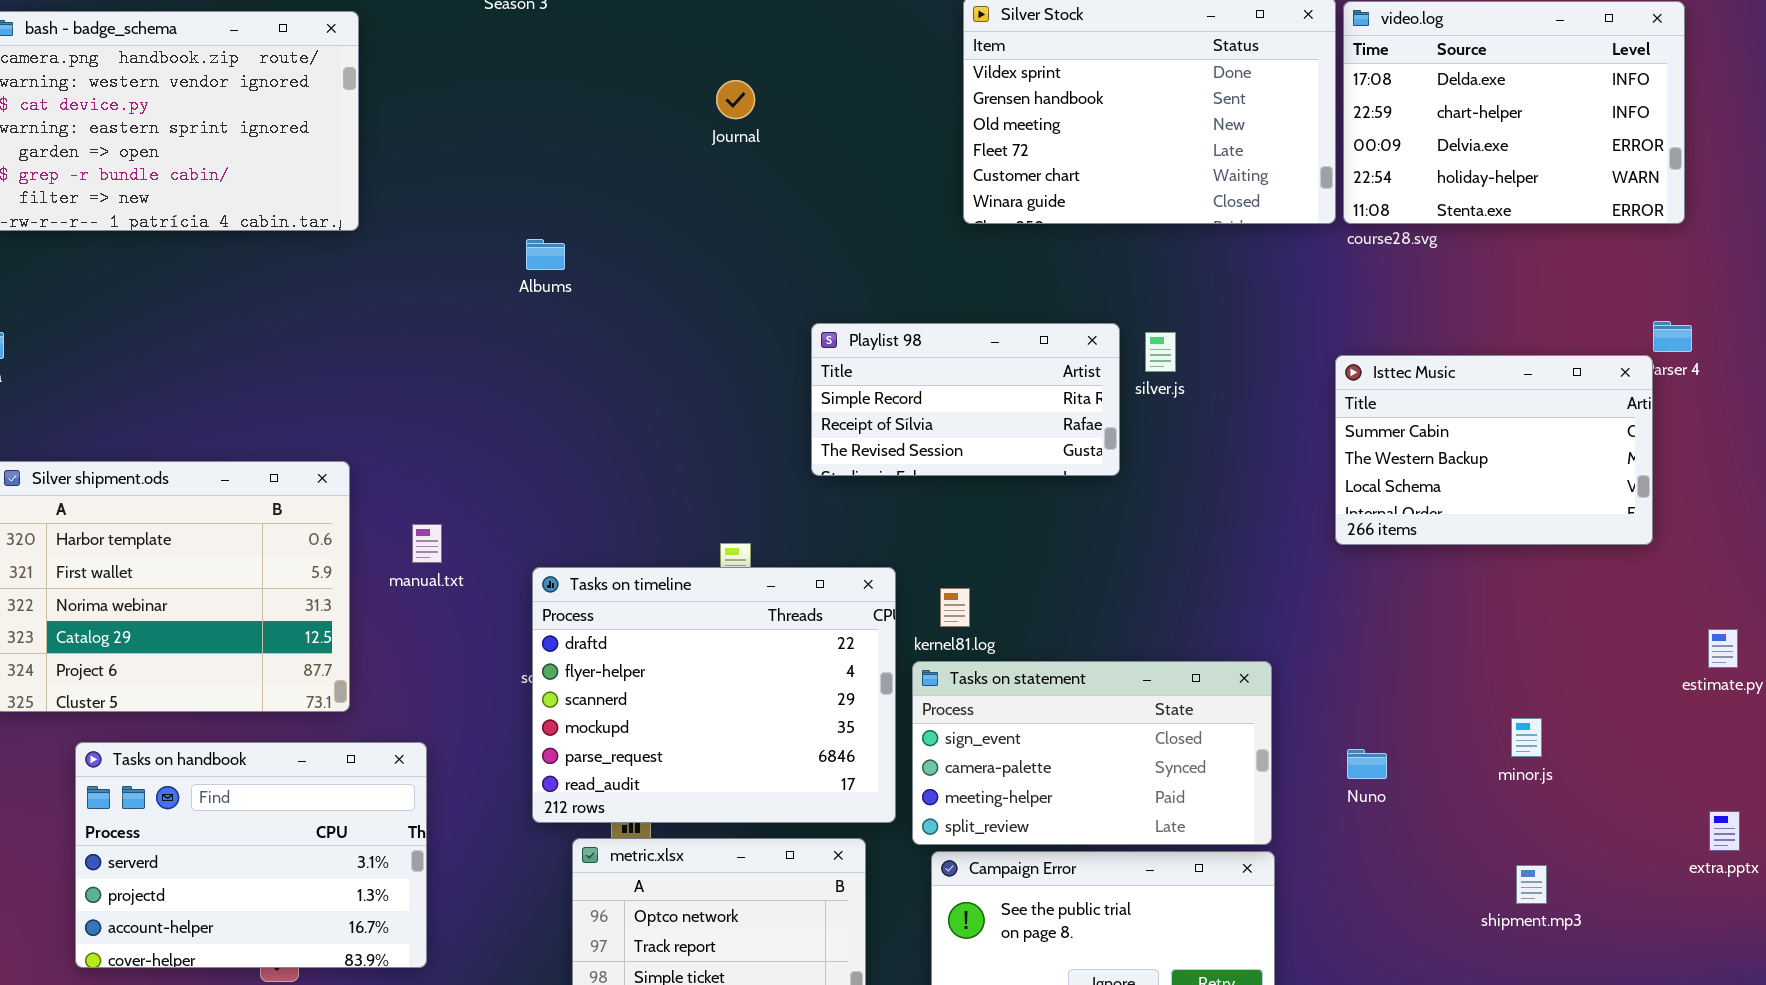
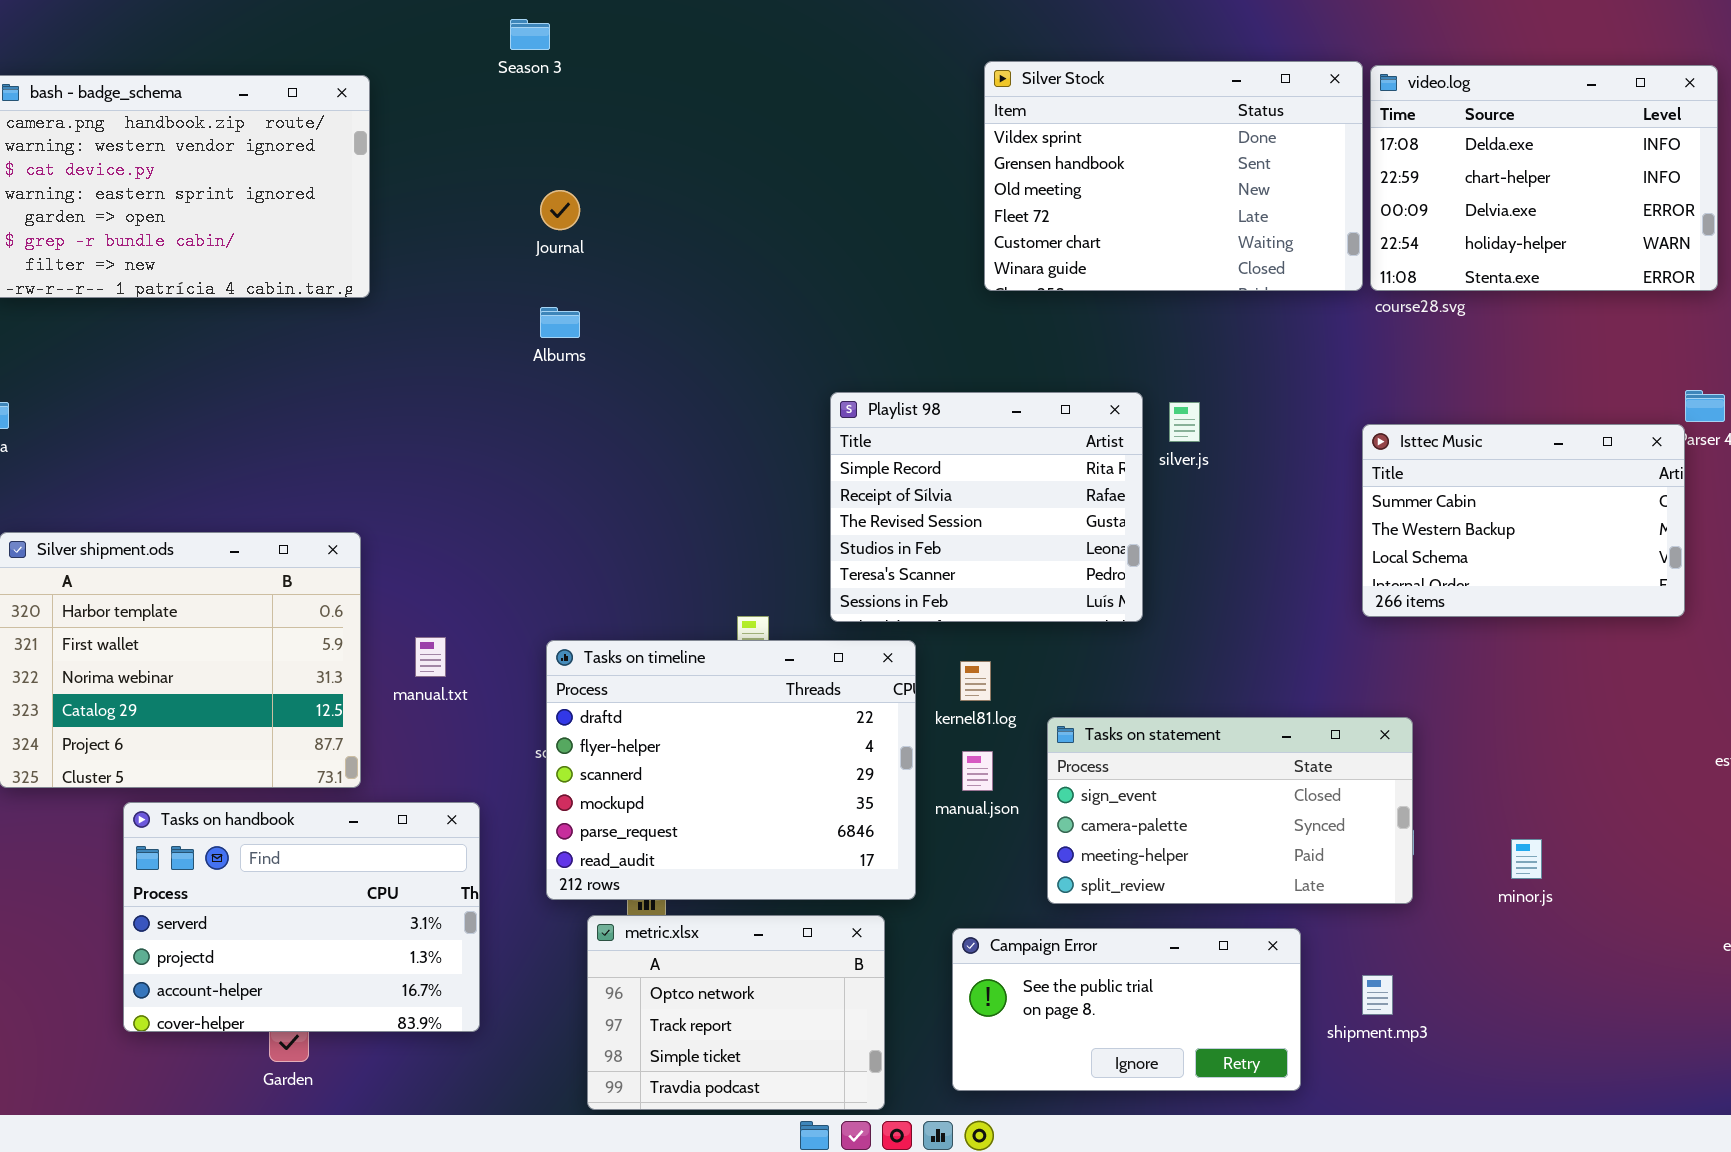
Journal: [716,80,755,119] -> [540,190,580,230], moved
Playlist 98: [811,323,1120,476] -> [830,392,1143,622], resized
manual.txt: [412,524,442,563] -> [415,637,446,677], moved
Tasks on statement: [912,661,1272,845] -> [1047,717,1413,904], moved
minor.js: [1511,718,1542,757] -> [1511,839,1542,879], moved
Tasks on handbook: [75,742,427,968] -> [123,802,480,1032], moved
shipment.mp3: [1516,865,1547,904] -> [1362,975,1393,1015], moved

